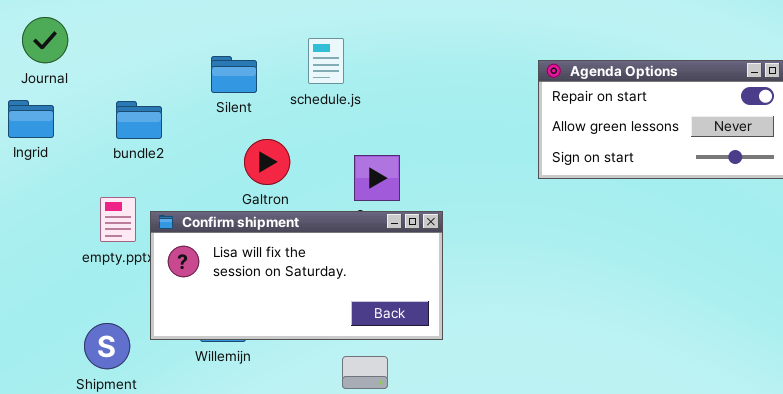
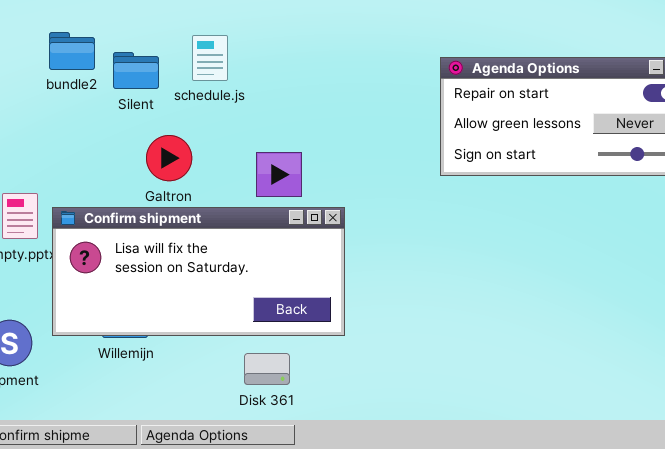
schedule.js: [308,38,344,84] -> [192,35,228,81], moved
bundle2: [116,101,162,139] -> [49,32,95,70], moved

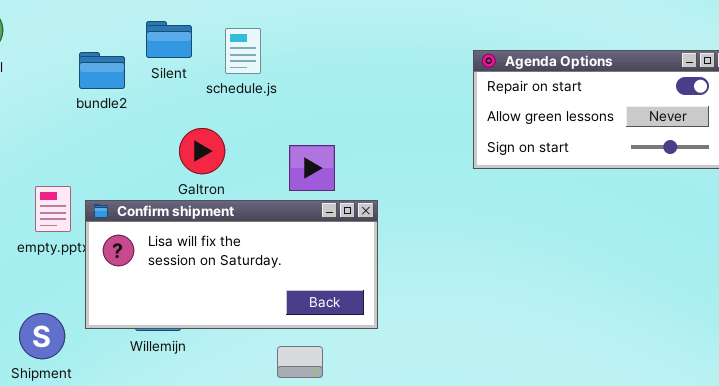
bundle2: [49,32,95,70] -> [79,52,125,89], moved
Silent: [113,52,159,89] -> [146,21,192,58], moved

